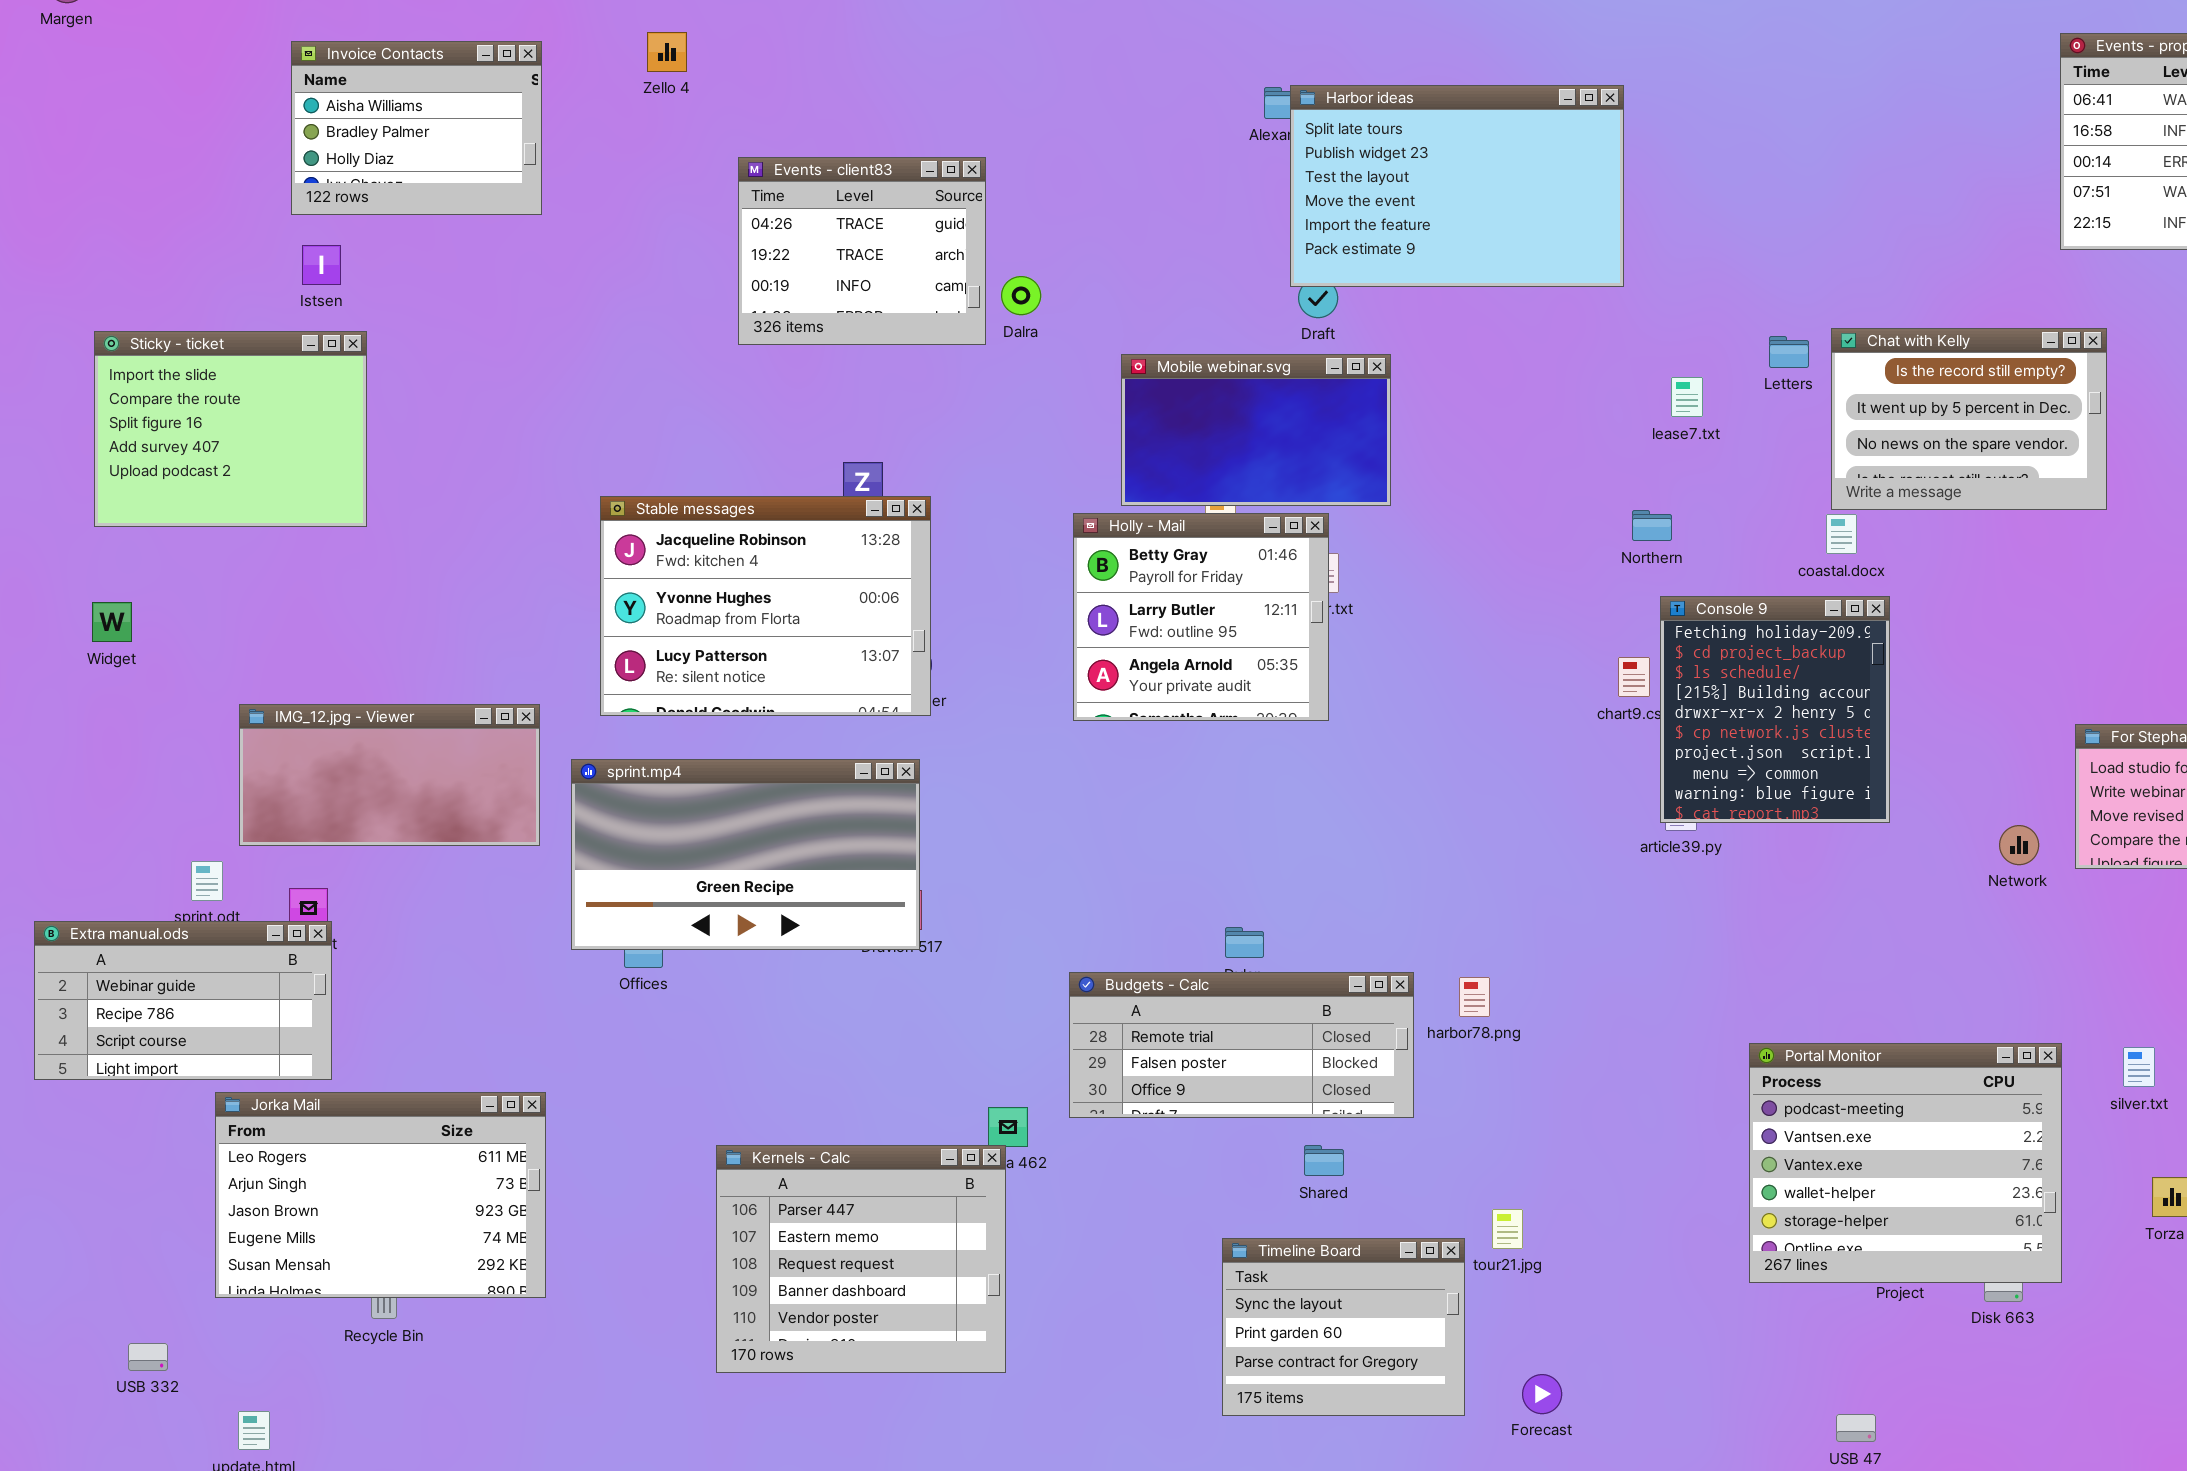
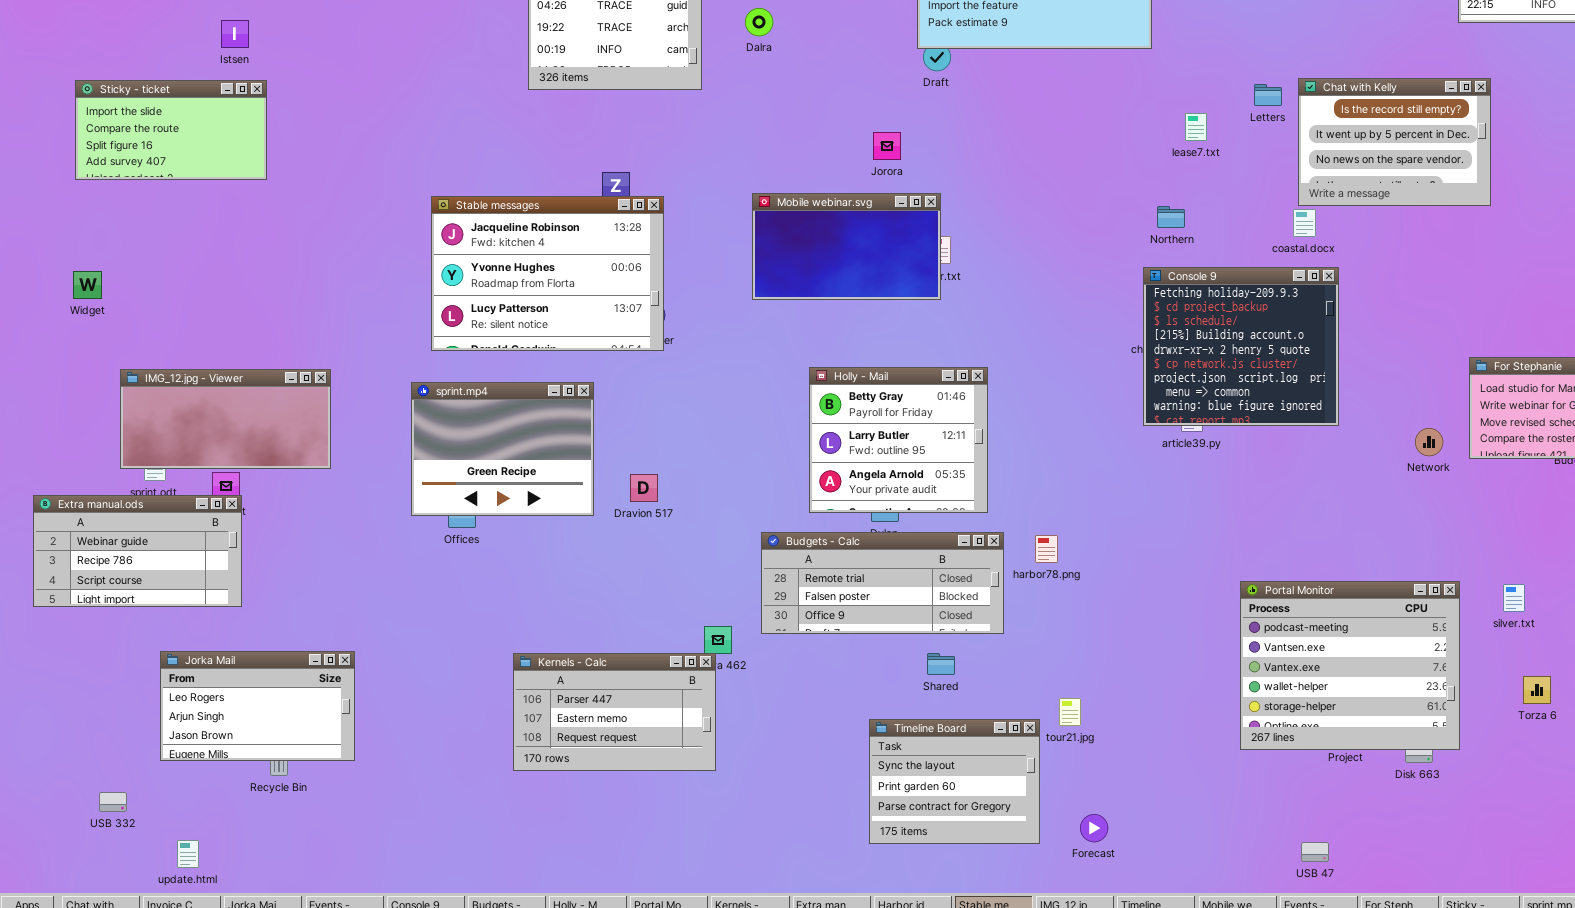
Dalra: [1001,276,1041,315] -> [745,8,773,36], moved
Sticky - ticket: [94,331,367,527] -> [75,80,267,180], resized
Mobile webinar.svg: [1121,354,1391,506] -> [752,193,941,300], moved
Holly - Mail: [1073,513,1329,721] -> [809,367,988,513], moved
Console 9: [1660,596,1890,823] -> [1143,267,1339,426], resized
IMG_12.jpg - Viewer: [239,704,540,846] -> [120,369,331,469], moved
sprint.mp4: [571,759,920,950] -> [411,382,594,516], resized
Jorka Mail: [215,1092,546,1298] -> [160,651,355,761], resized
Kernels - Calc: [716,1145,1006,1373] -> [513,653,716,771], resized

